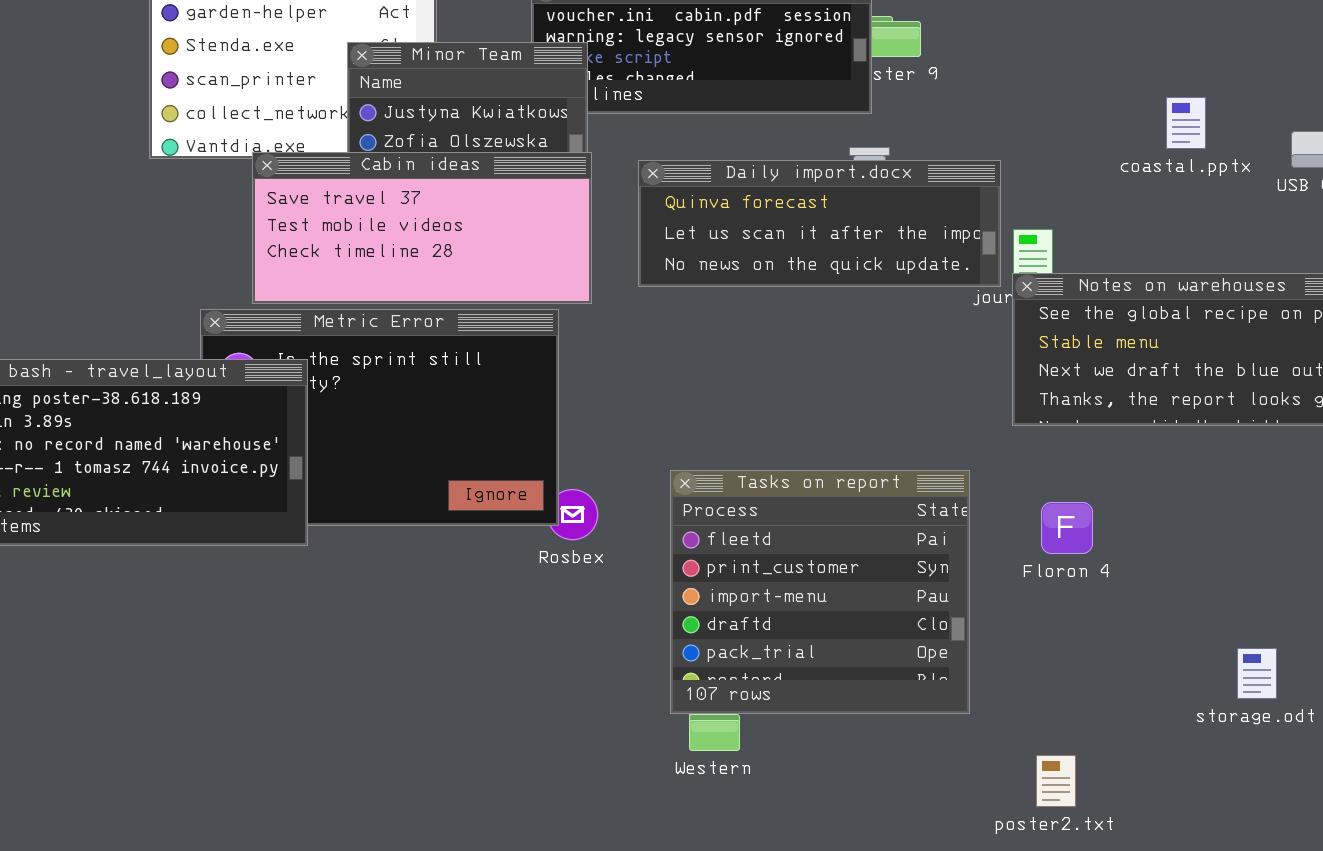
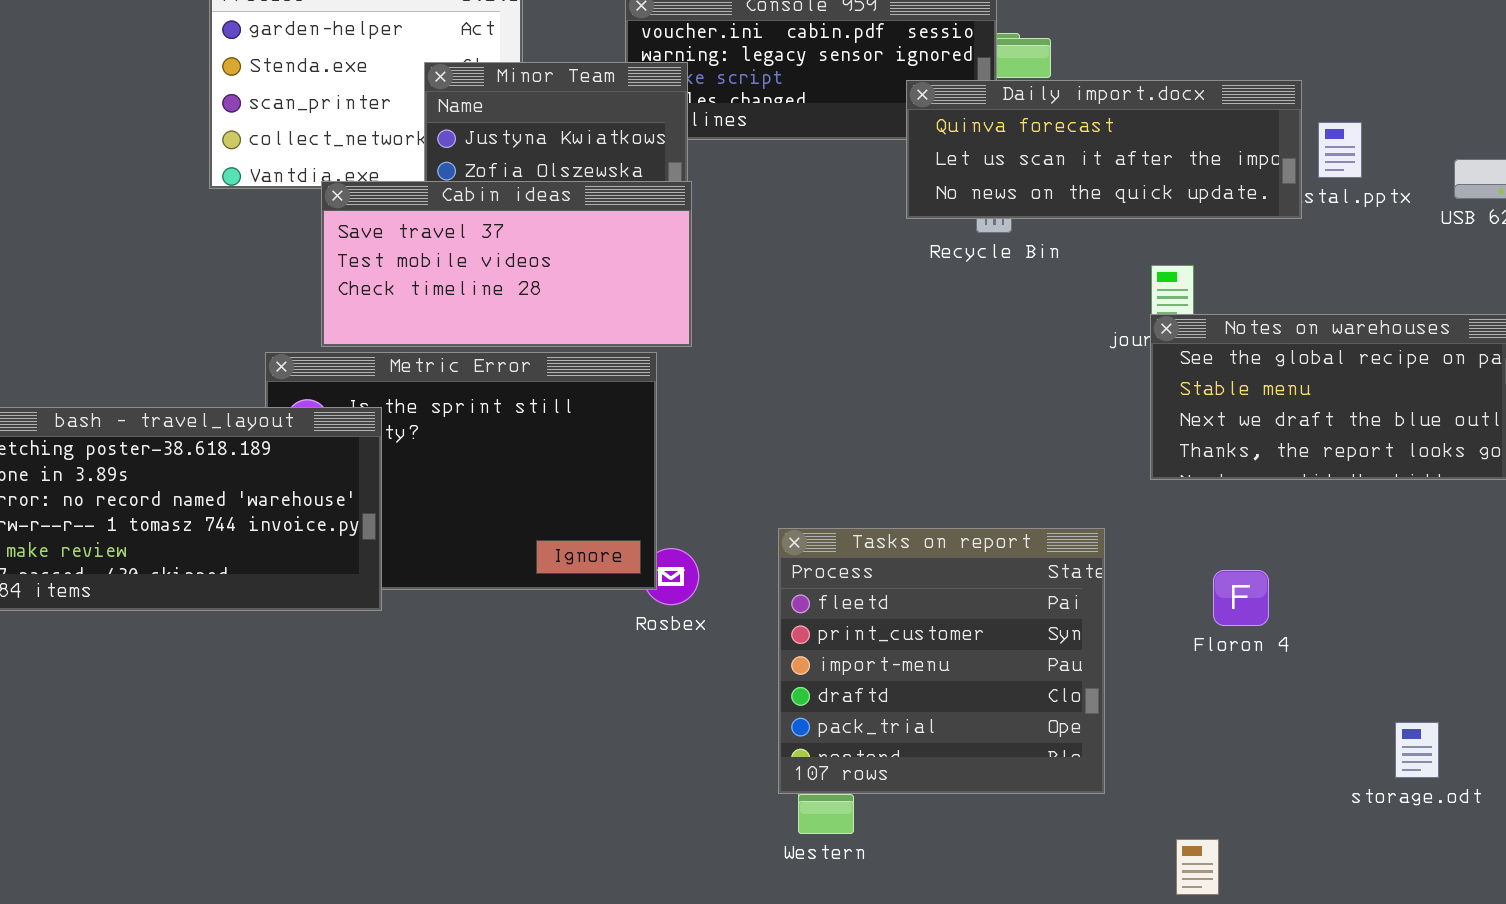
Daily import.docx: [638,160,1001,287] -> [906,80,1302,219], moved
Floron 4: [1041,502,1093,554] -> [1213,570,1269,626], moved

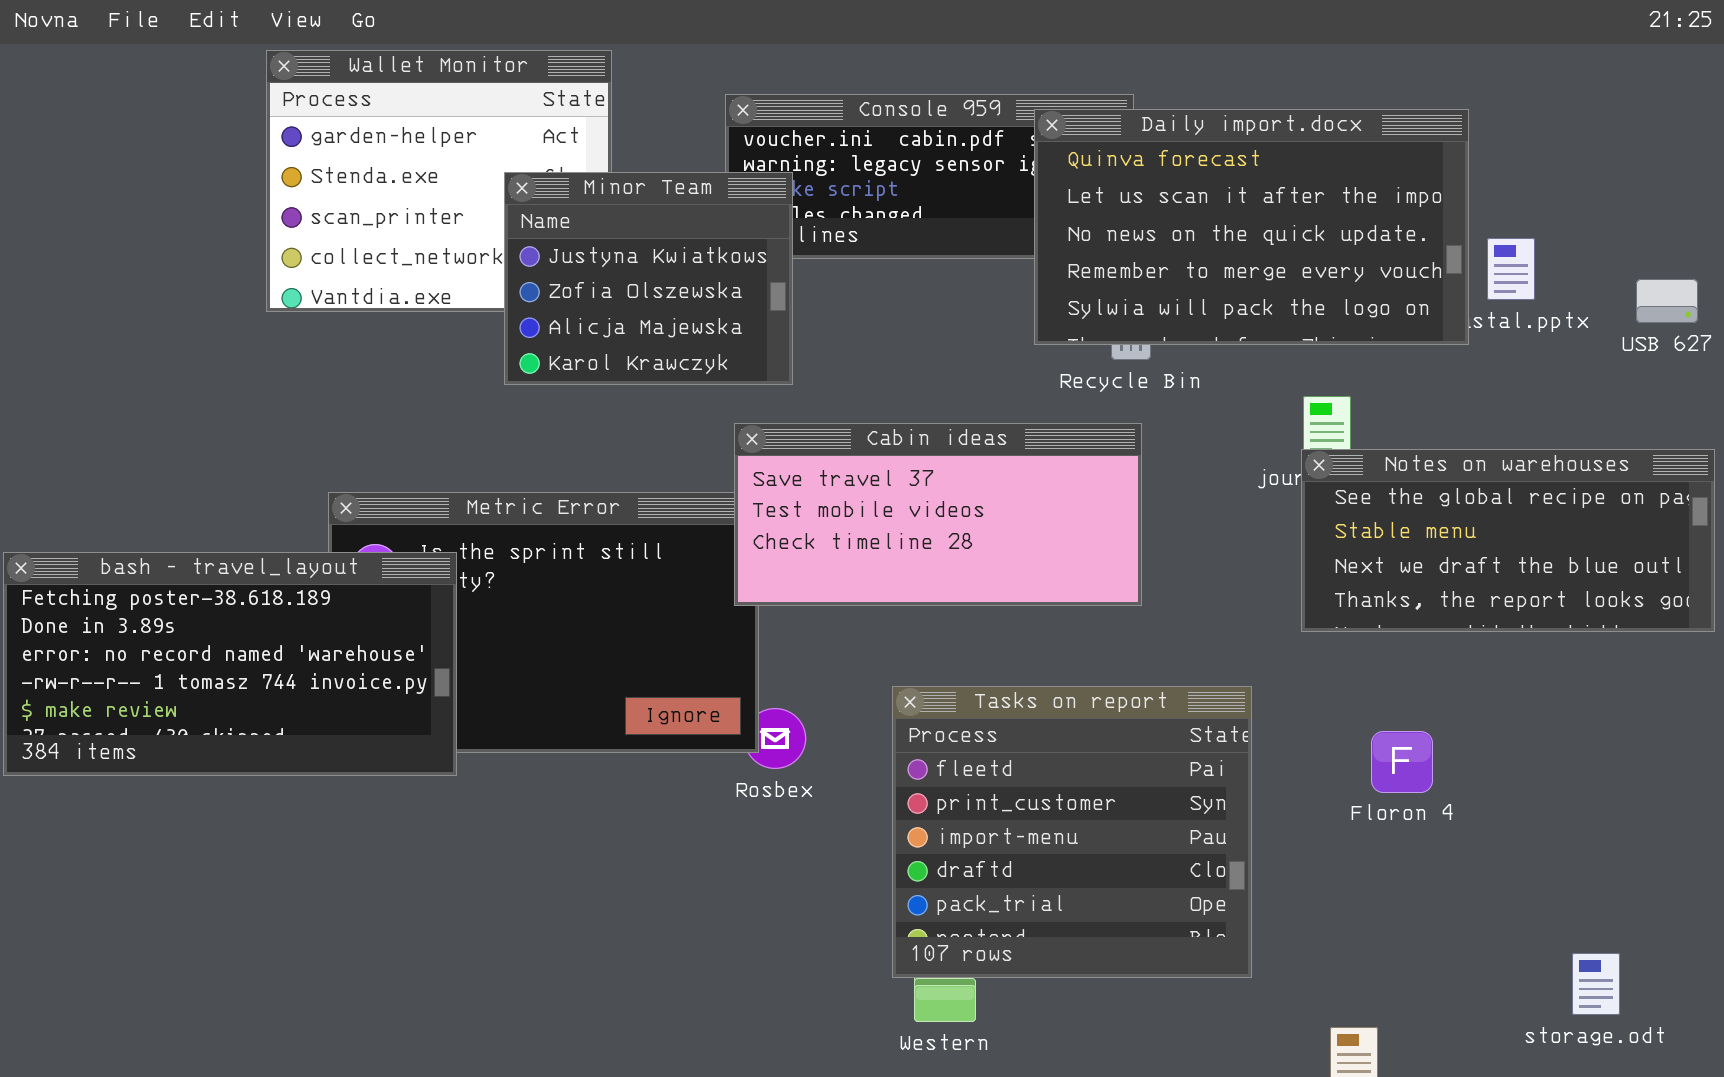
Daily import.docx: [906,80,1302,219] -> [1034,109,1469,345], resized
Cabin ideas: [321,181,692,347] -> [734,423,1142,606], moved
storage.odt: [1395,722,1439,778] -> [1572,953,1620,1015], moved

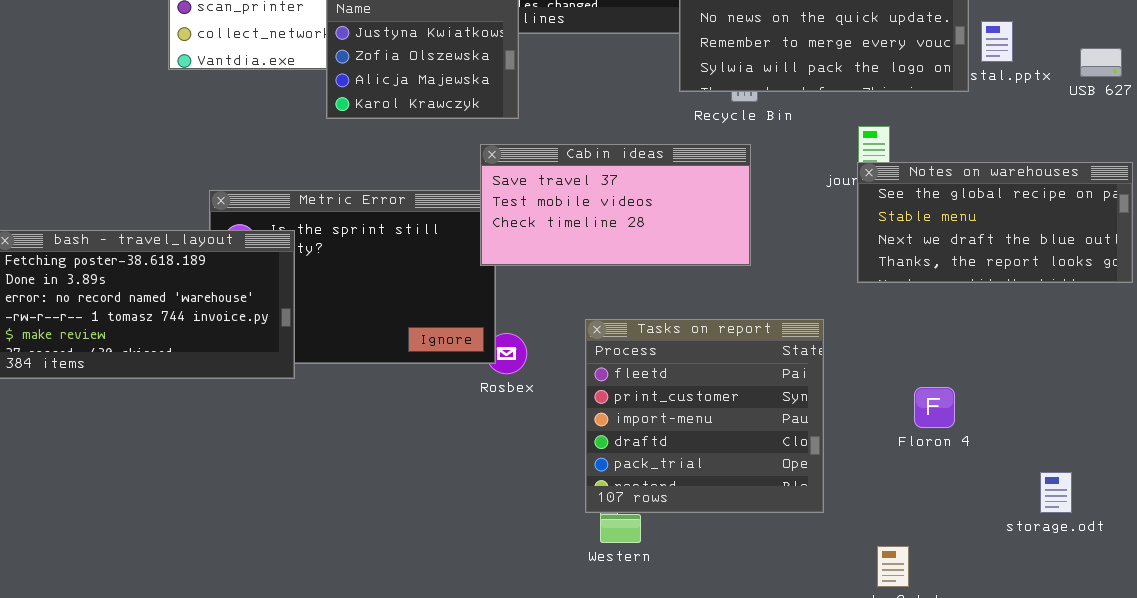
Floron 4: [1371,731,1433,793] -> [914,387,955,428], moved
storage.odt: [1572,953,1620,1015] -> [1040,472,1072,513], moved

